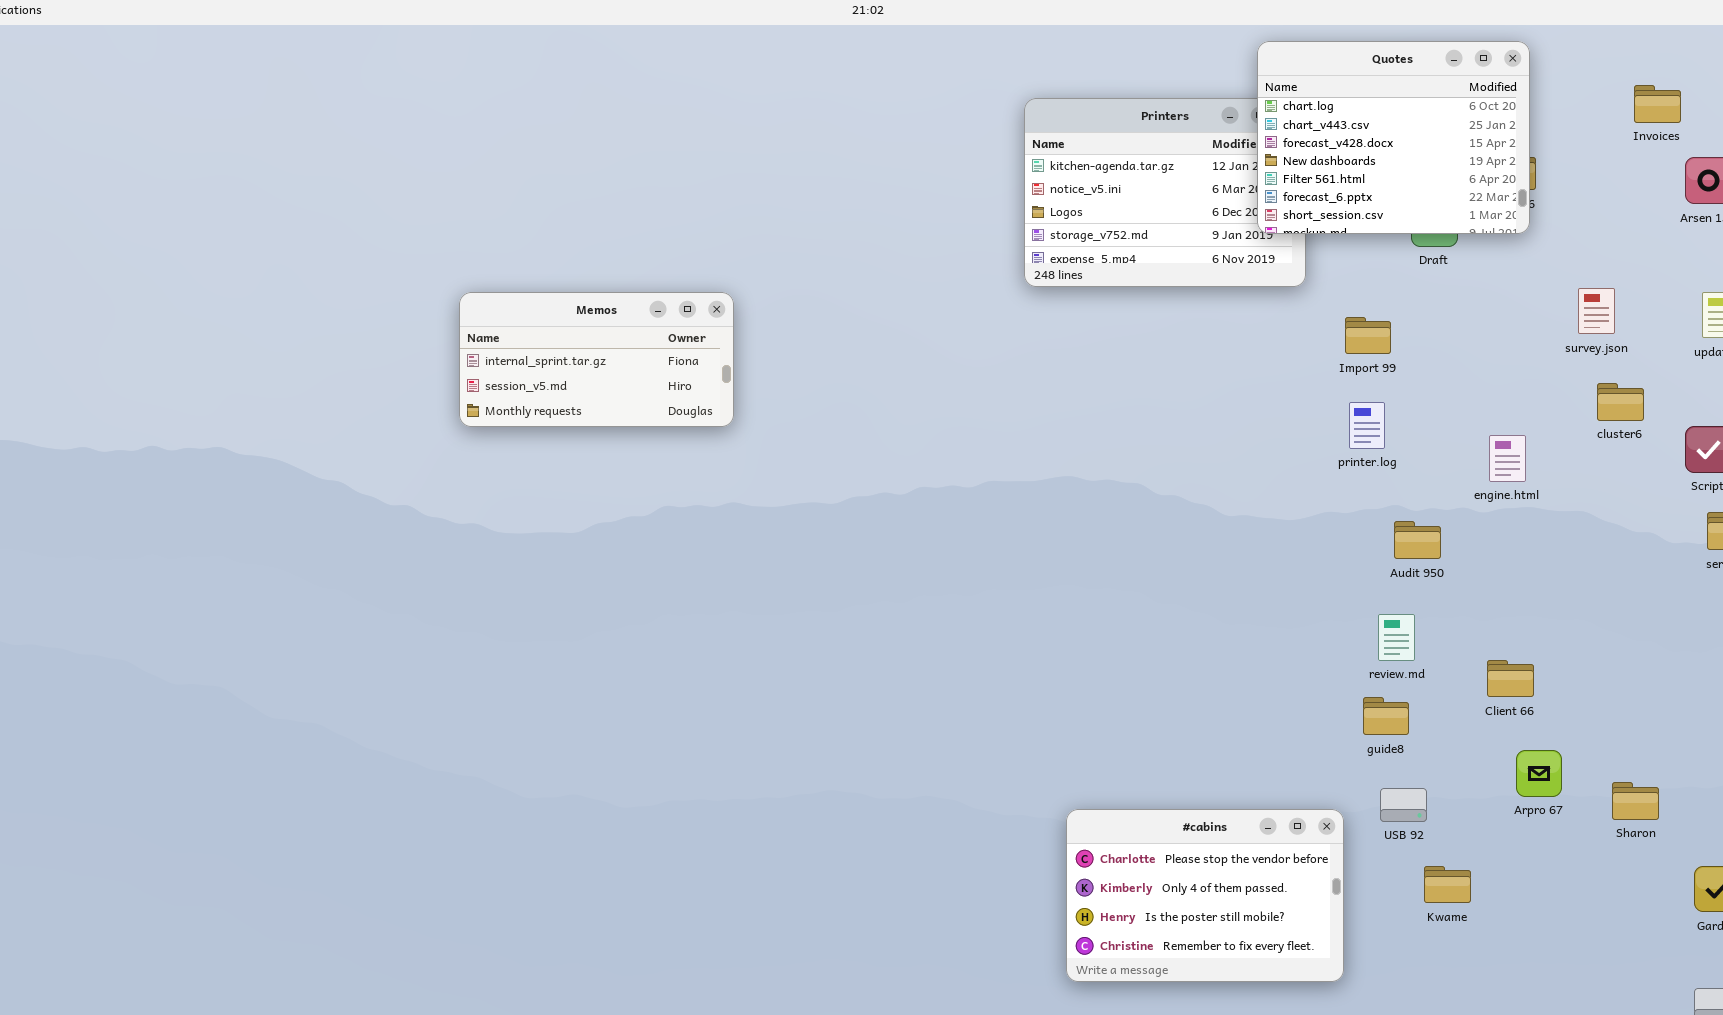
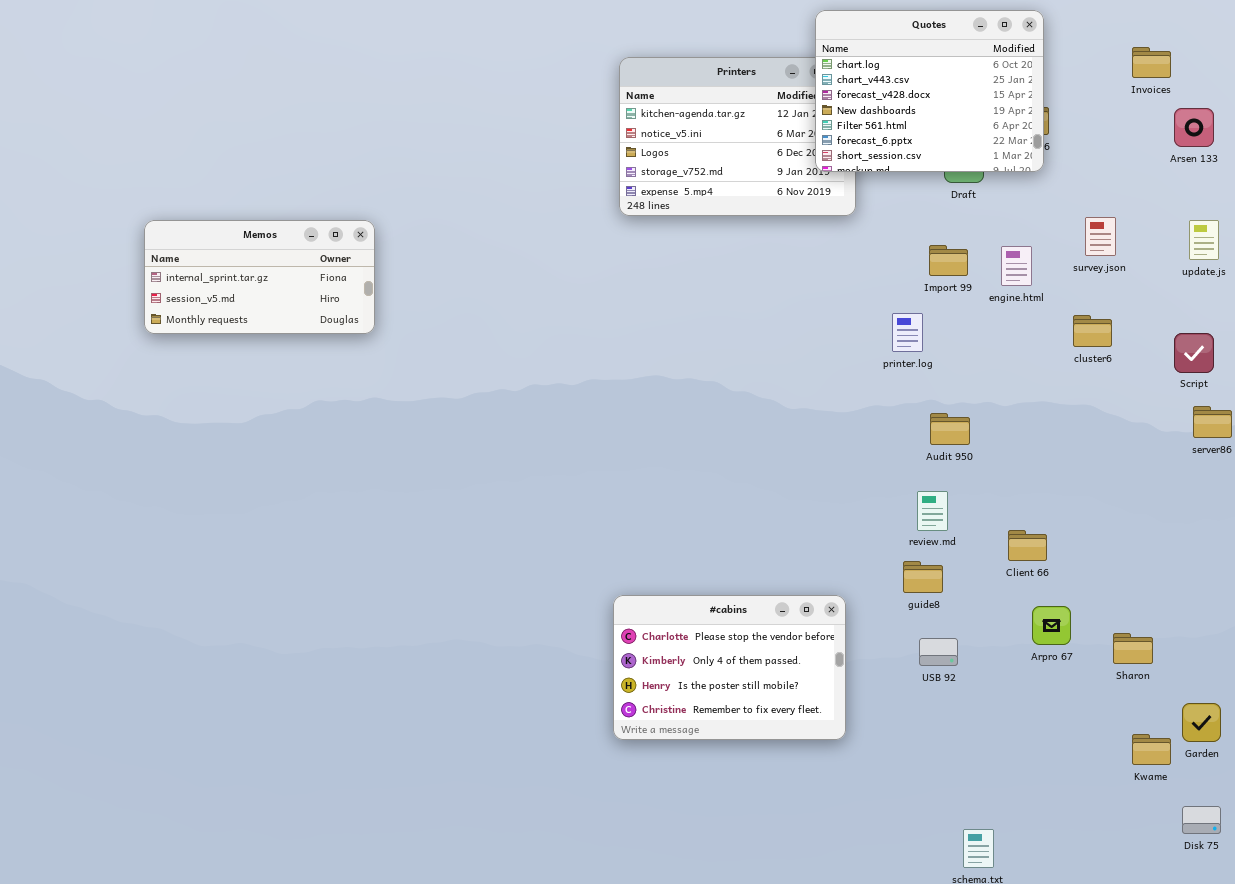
Import 99: [1345,317,1391,354] -> [929,245,968,276], moved
cluster6: [1597,383,1644,421] -> [1073,315,1112,347], moved
engine.html: [1489,435,1526,482] -> [1001,246,1032,286], moved
#cabins: [1066,809,1344,982] -> [613,595,846,740], moved
Kwame: [1424,866,1471,903] -> [1132,734,1171,765], moved

